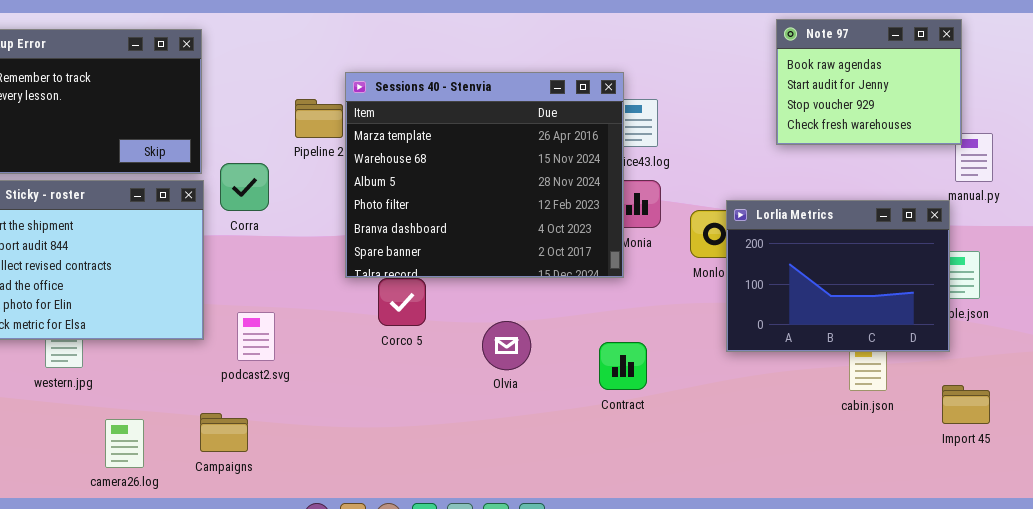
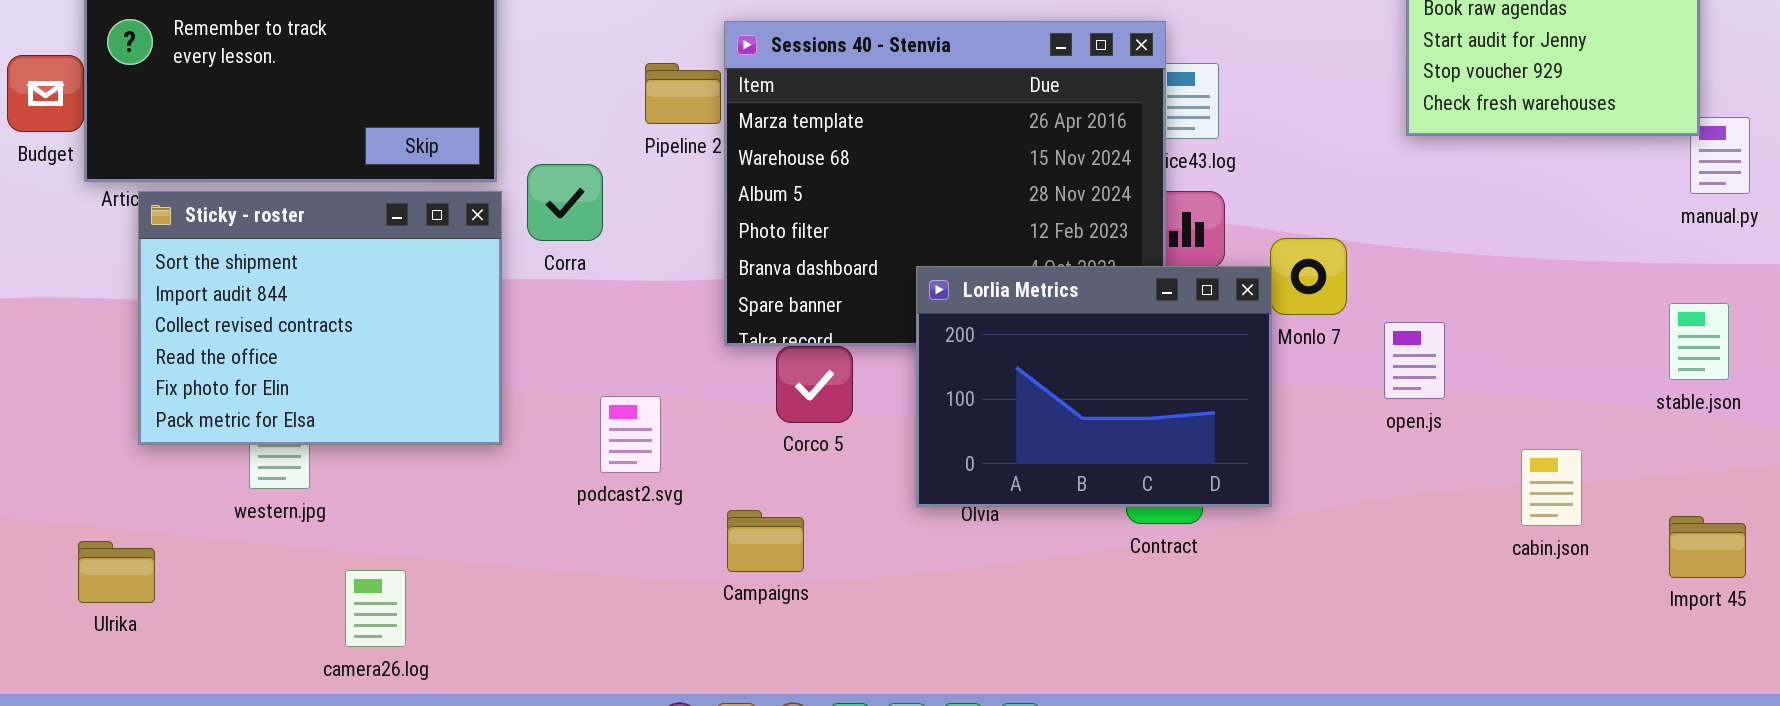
Lorlia Metrics: [726,200,950,352] -> [916,266,1272,507], moved
podcast2.svg: [237,312,275,361] -> [600,396,661,473], moved
Campaigns: [200,413,248,452] -> [727,510,804,572], moved

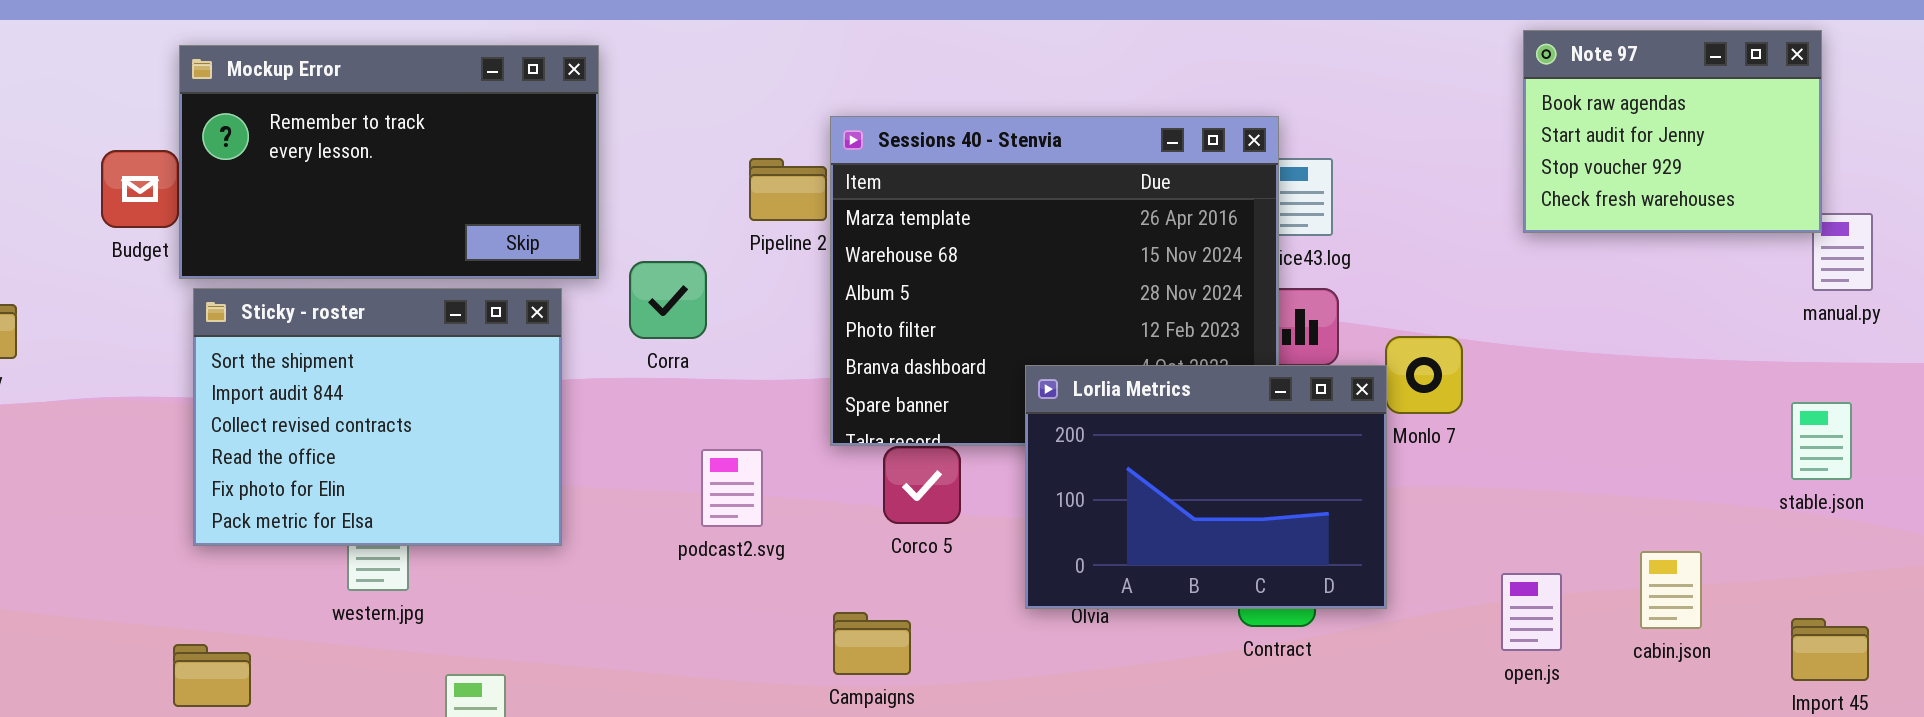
Sticky - roster: [138,191,502,445] -> [193,288,562,546], moved
open.js: [1384,322,1445,399] -> [1501,573,1562,651], moved
podcast2.svg: [600,396,661,473] -> [701,449,763,527], moved

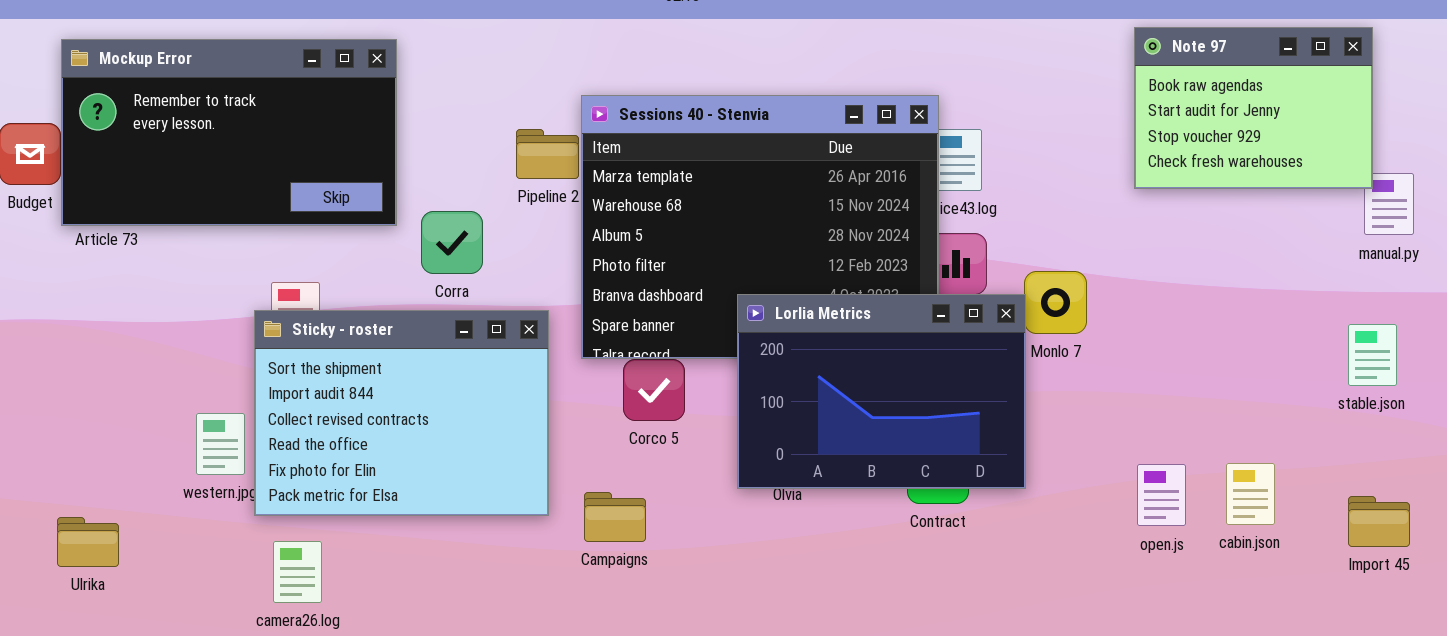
Sticky - roster: [193,288,562,546] -> [254,310,549,516], moved
cabin.json: [1640,551,1702,629] -> [1226,463,1275,525], moved
open.js: [1501,573,1562,651] -> [1137,464,1186,526], moved

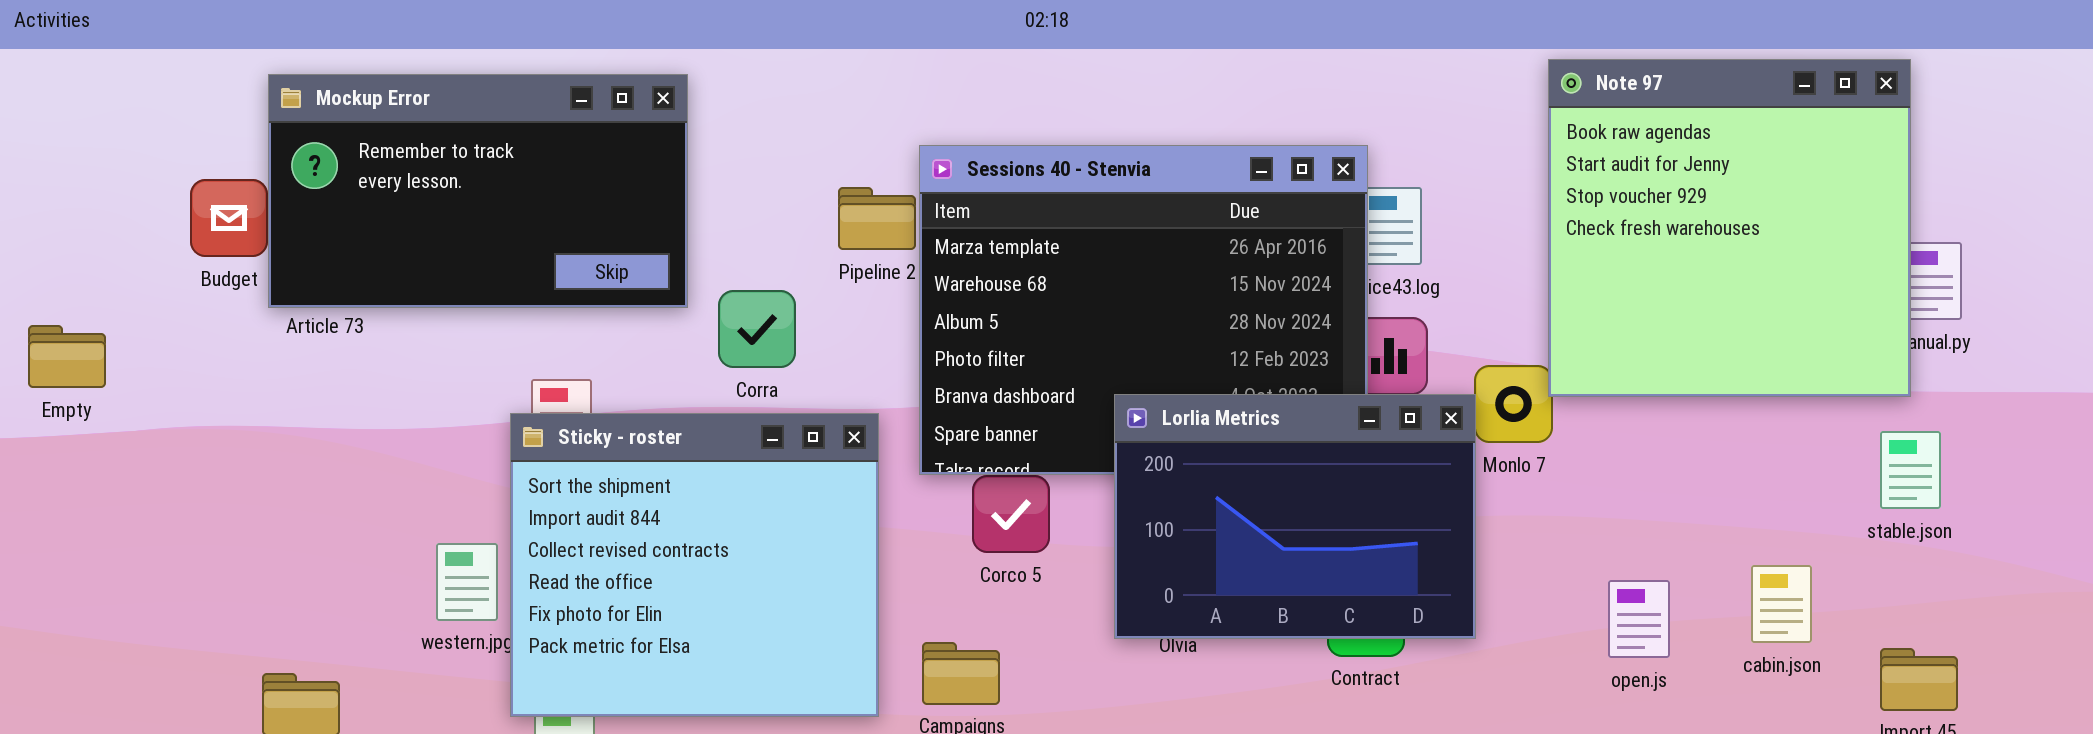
Note 97: [1134,27,1373,189] -> [1548,59,1911,397], resized
Sticky - roster: [254,310,549,516] -> [510,413,879,717], resized
cabin.json: [1226,463,1275,525] -> [1751,565,1812,643], moved
open.js: [1137,464,1186,526] -> [1608,580,1670,658], moved

